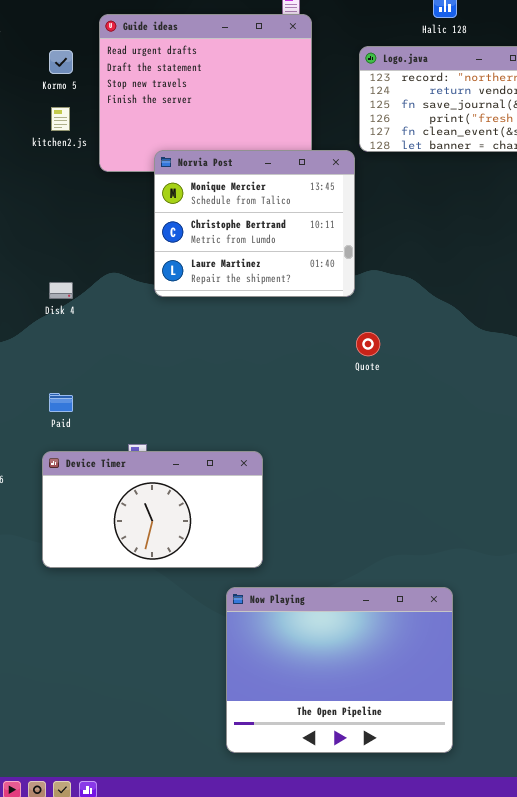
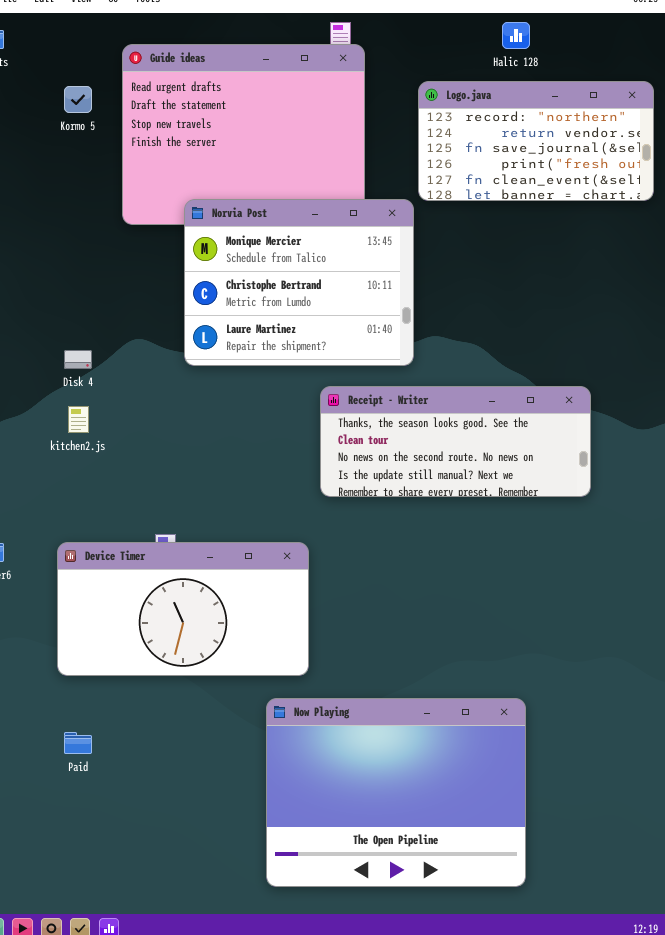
kitchen2.js: [51,107,70,131] -> [68,406,89,433], moved
Receipt - Writer: none -> [320,386,591,497], opened
Paid: [49,393,73,412] -> [64,732,92,754], moved

